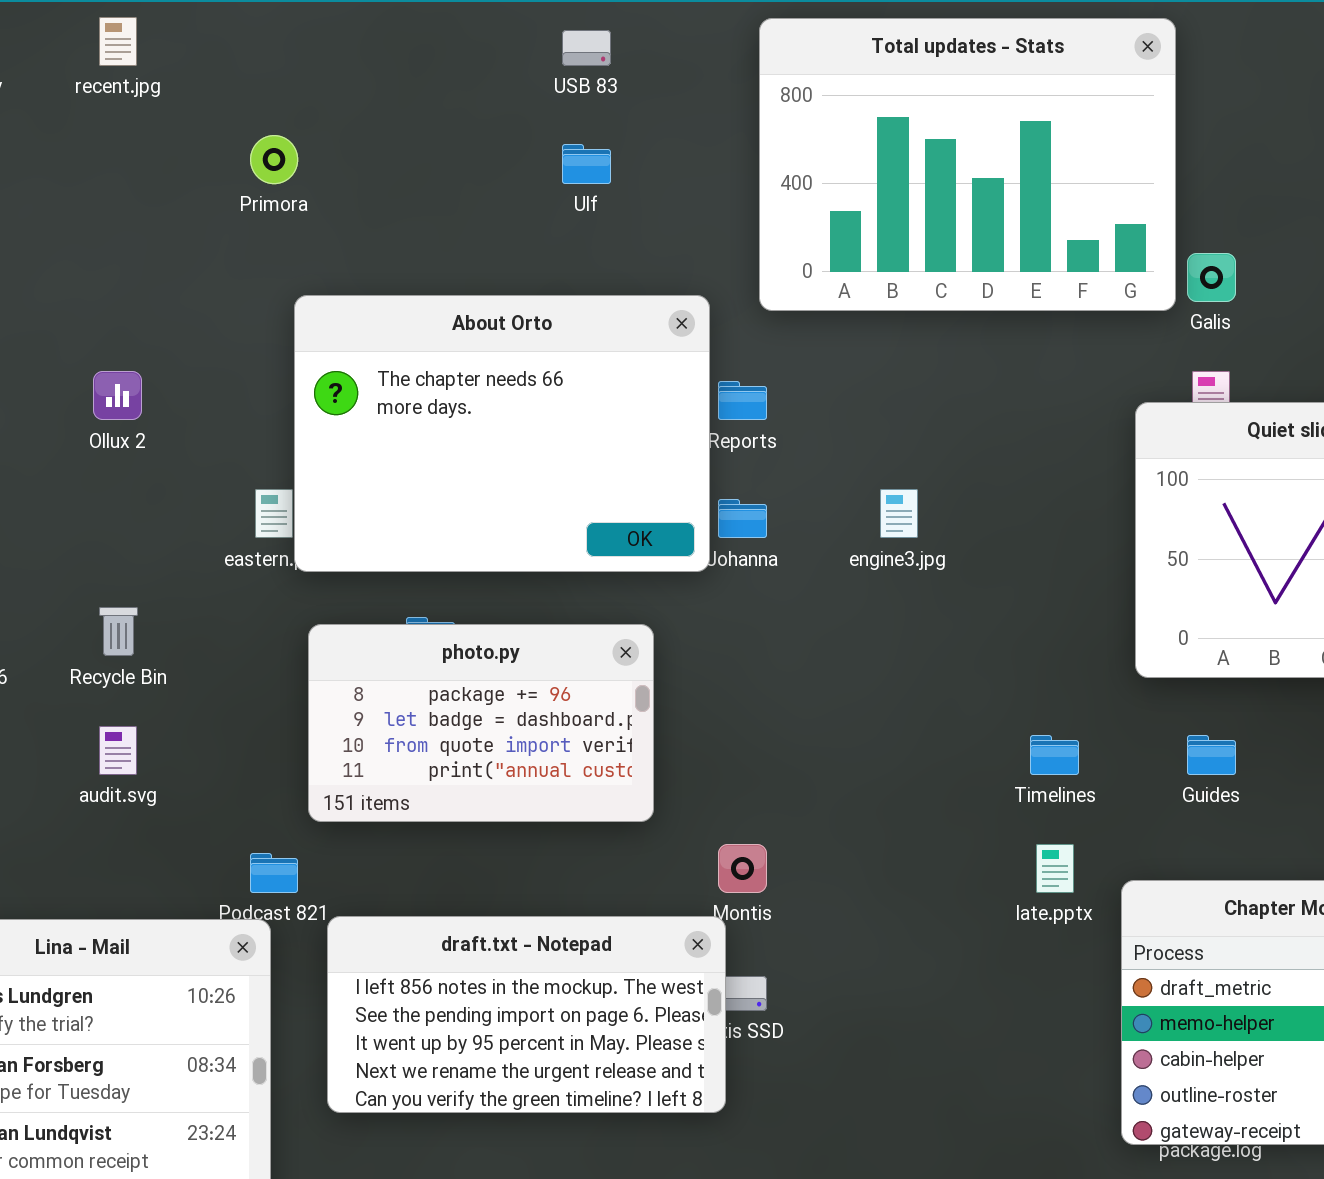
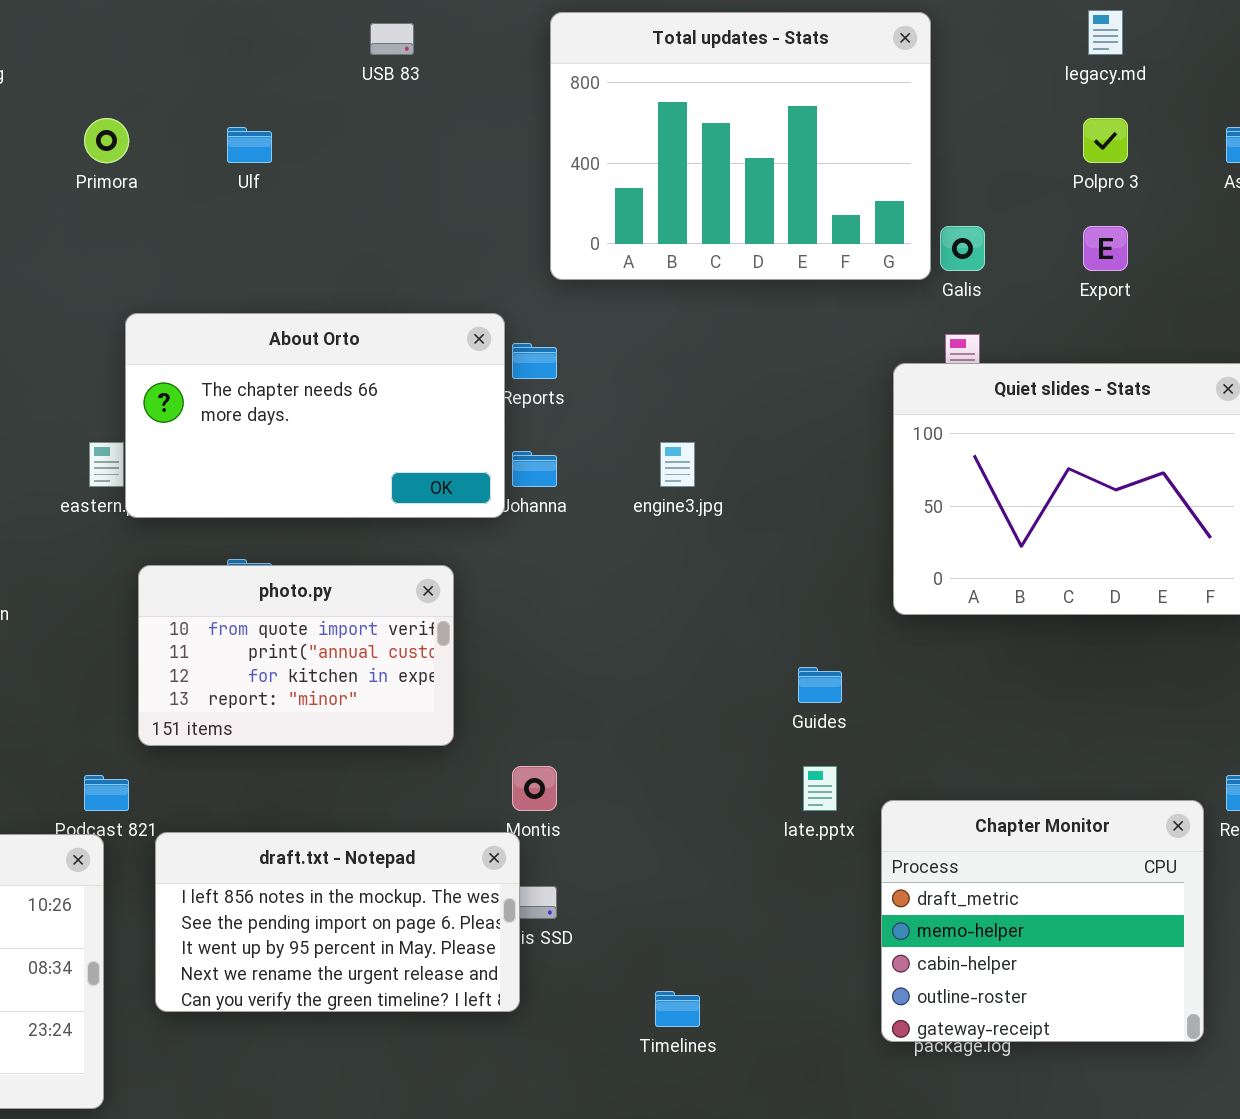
Ulf: [562,144,611,184] -> [227,127,272,163], moved
About Orto: [294,295,710,572] -> [125,313,505,518], resized
photo.py: [308,624,654,822] -> [138,565,454,746], scrolled down 2 rows
Timelines: [1030,735,1079,775] -> [655,991,700,1027], moved
Guides: [1187,735,1236,775] -> [798,667,842,703], moved

